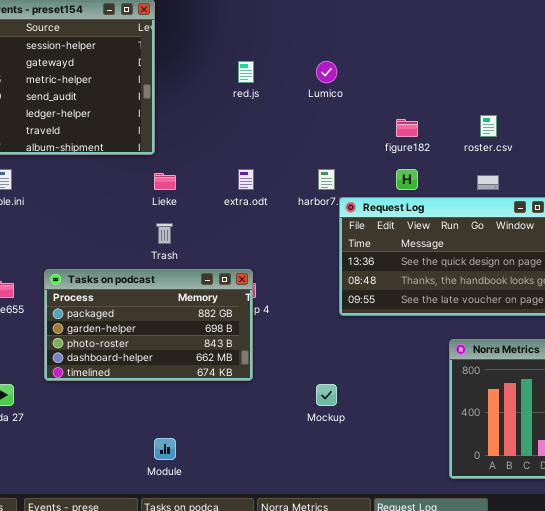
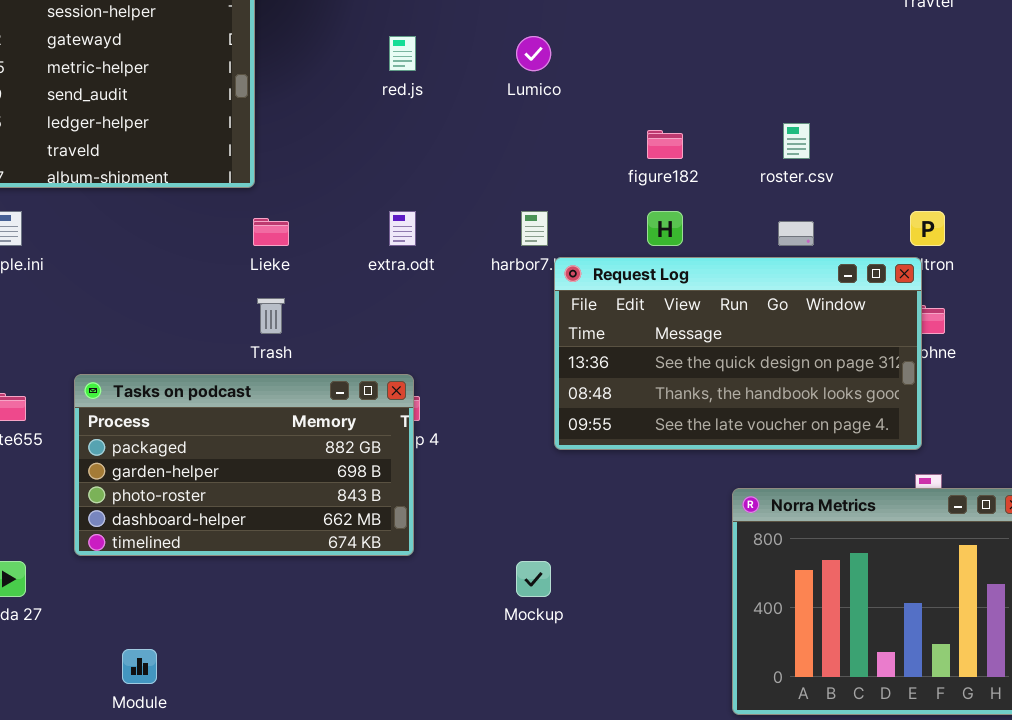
Module: [154,438,176,460] -> [122,649,157,684], moved

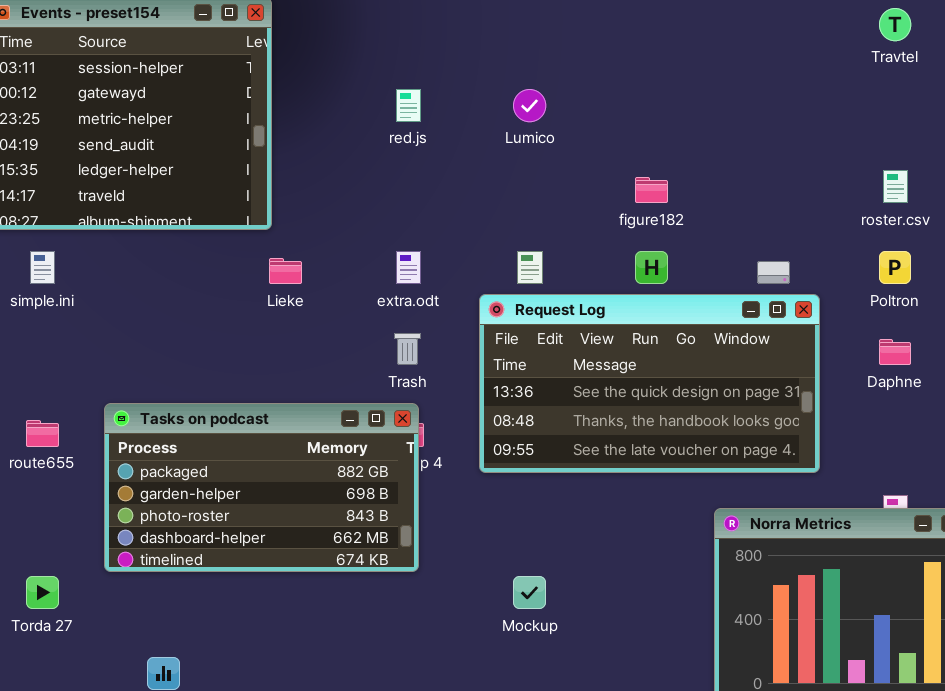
roster.csv: [783,123,810,159] -> [883,170,908,203], moved
Request Log: [554,257,922,450] -> [479,294,820,473], moved
Trash: [257,298,285,334] -> [394,333,421,365], moved

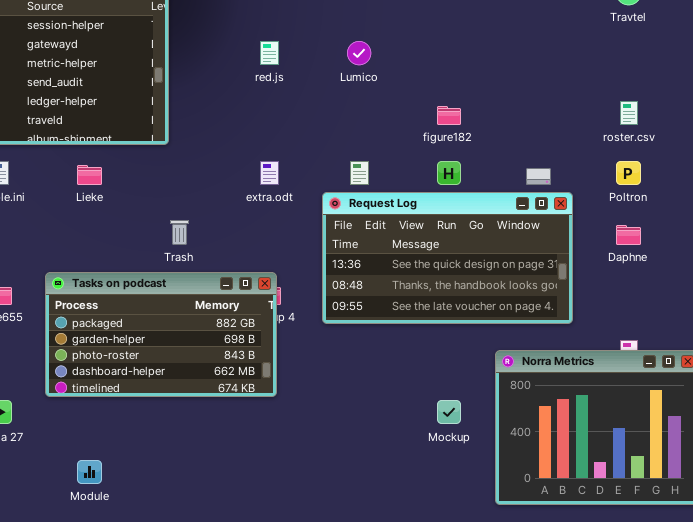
Lieke: [269,258,302,284] -> [77,165,102,185], moved
Trash: [394,333,421,365] -> [170,220,189,245], moved
Mockup: [513,576,546,609] -> [437,400,461,424], moved

